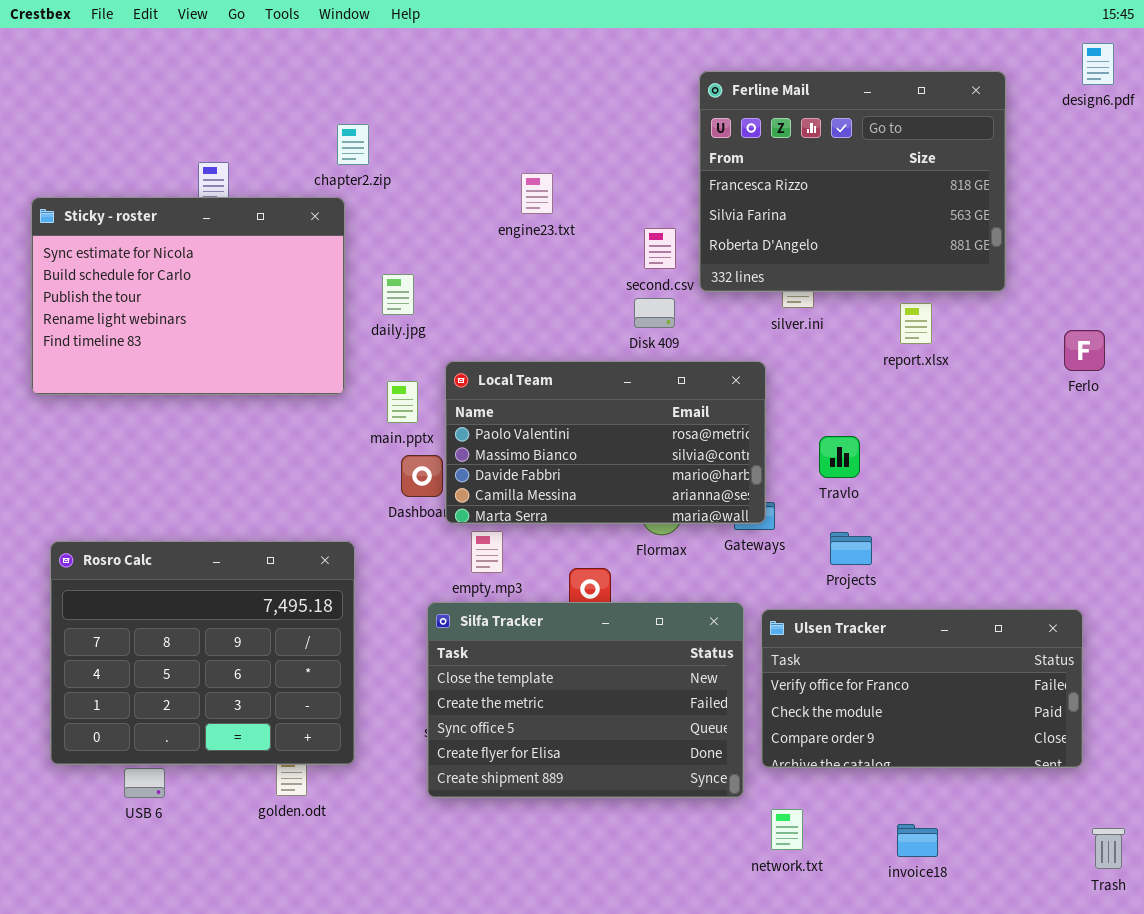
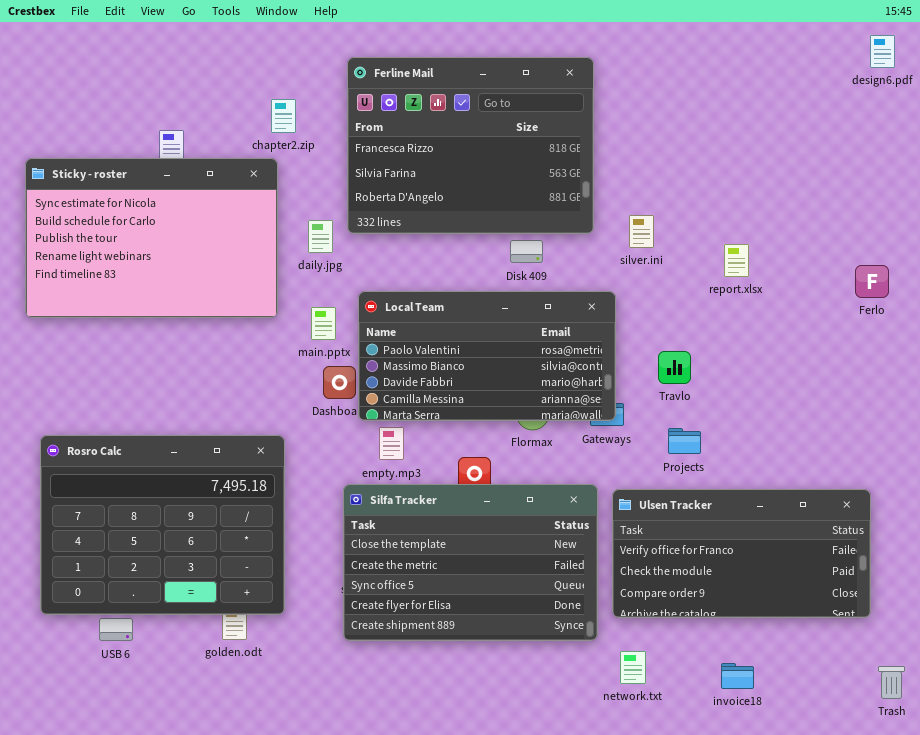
Ferline Mail: [699,71,1006,292] -> [347,57,594,234], moved

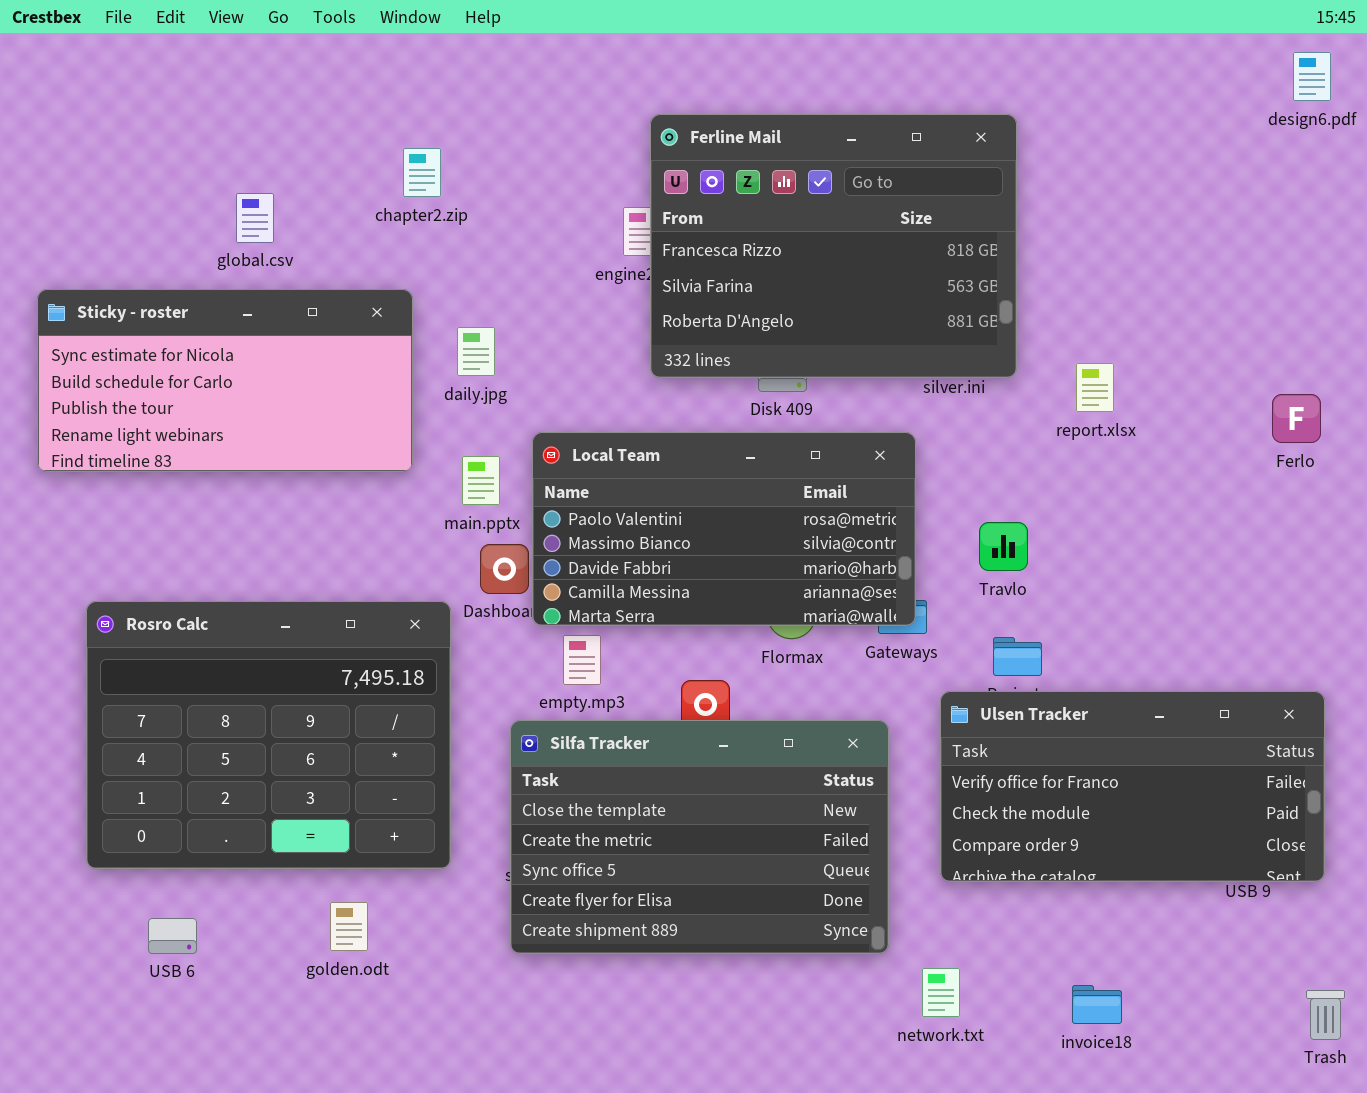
Ferline Mail: [347,57,594,234] -> [650,114,1017,378], moved
Sticky - roster: [25,158,278,318] -> [37,289,413,472], resized
Rosro Calc: [40,435,285,615] -> [86,601,451,869], moved
Ulsen Tracker: [612,489,871,618] -> [940,691,1325,882], moved

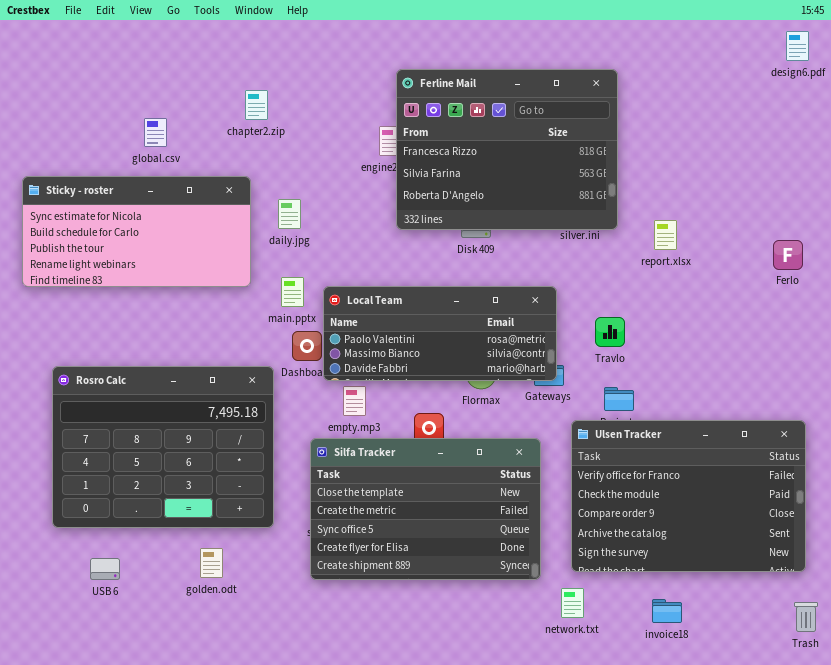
Local Team: [532,432,916,626] -> [323,286,557,381], resized
Ulsen Tracker: [940,691,1325,882] -> [571,420,806,572], resized

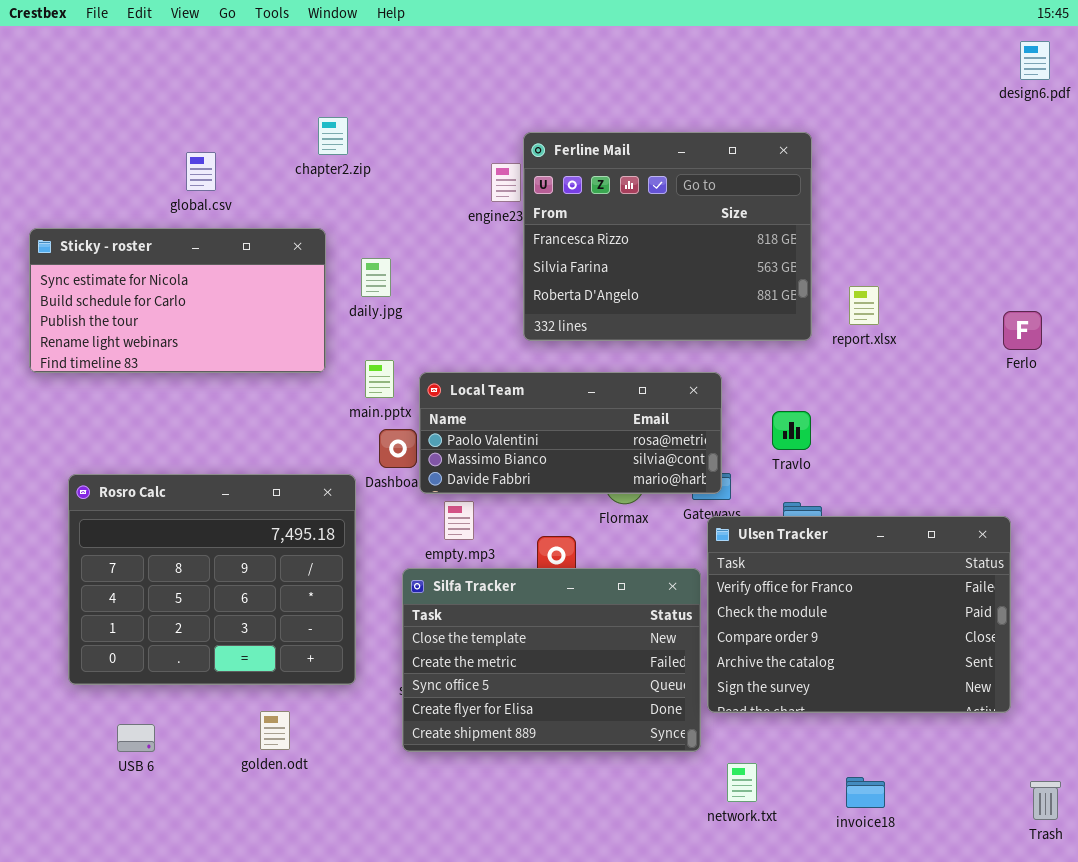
Ferline Mail: [396,69,618,230] -> [523,132,812,341], moved
Ulsen Tracker: [571,420,806,572] -> [707,516,1011,713], moved

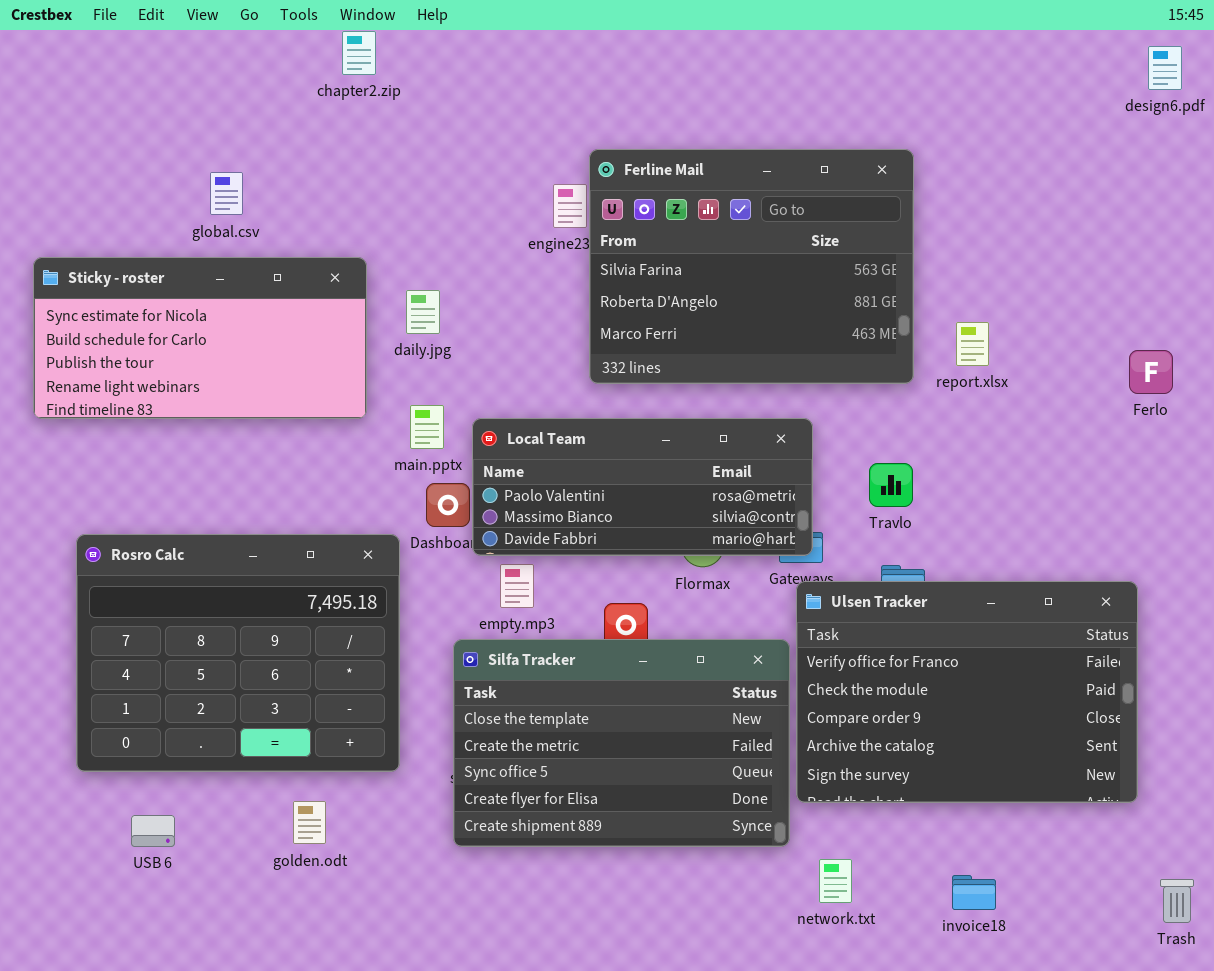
chapter2.zip: [318,117,348,155] -> [342,31,376,75], moved
Ferline Mail: [523,132,812,341] -> [589,149,914,384], scrolled down 1 row

